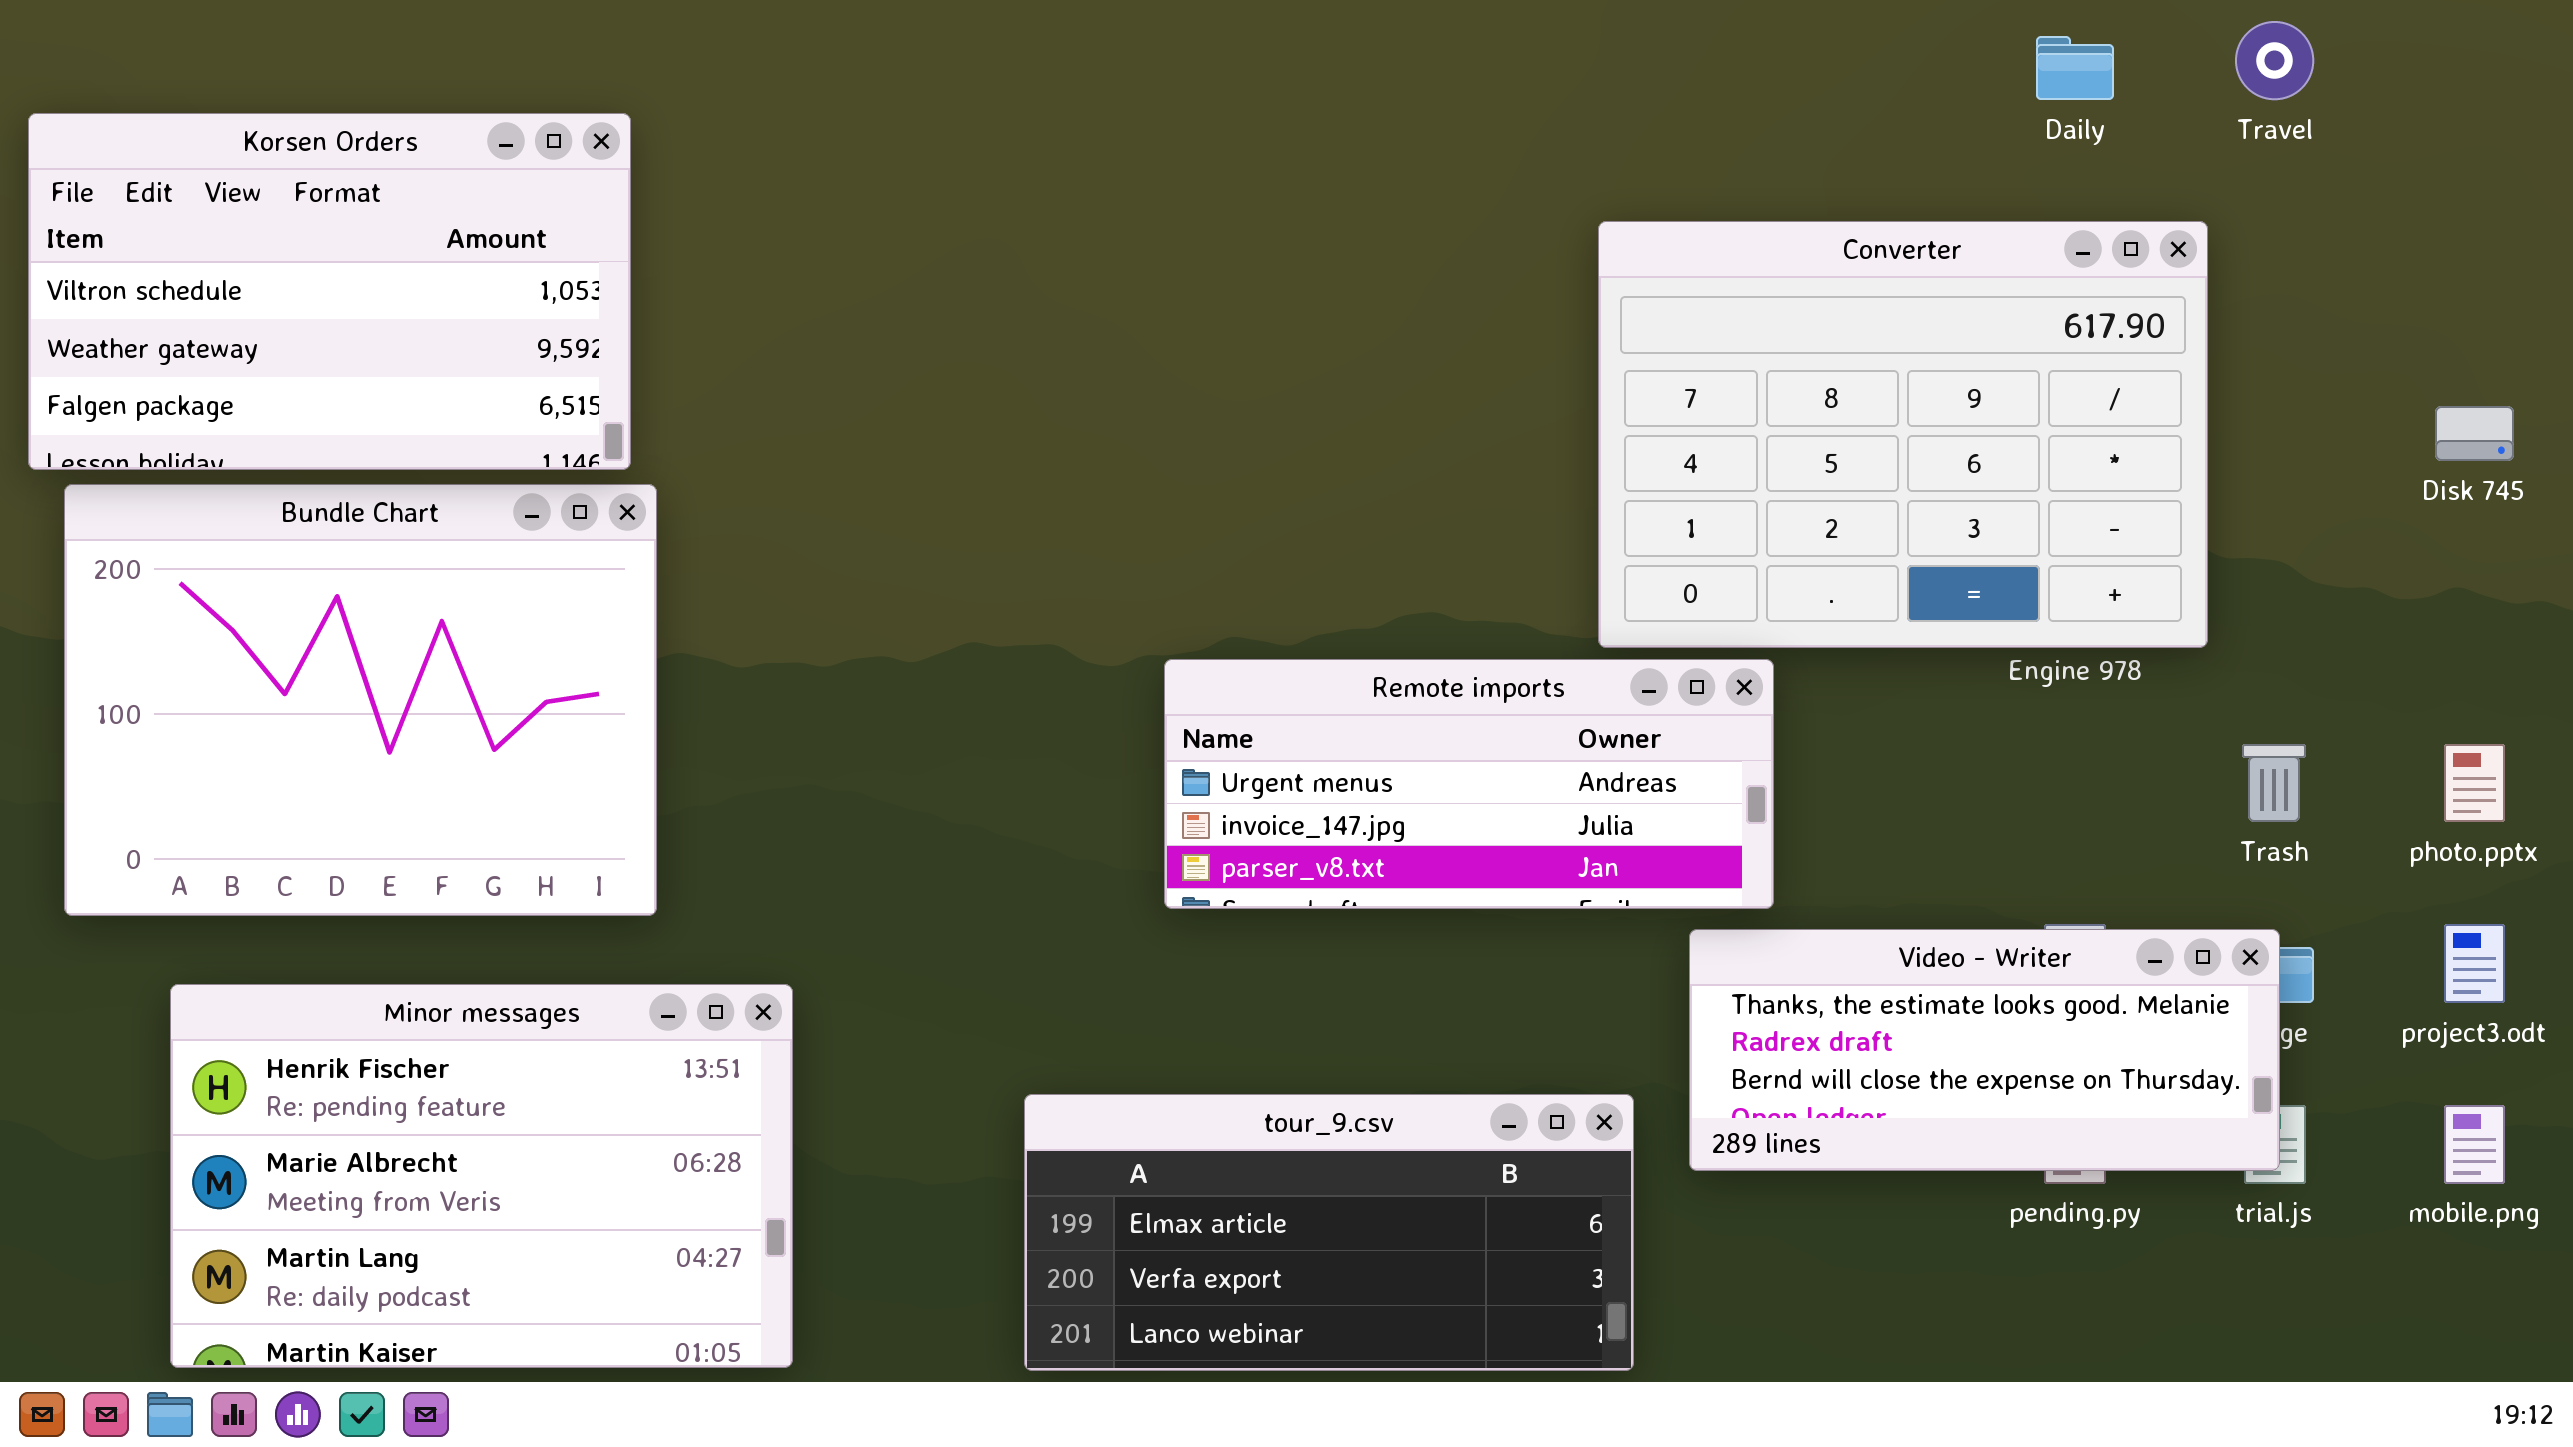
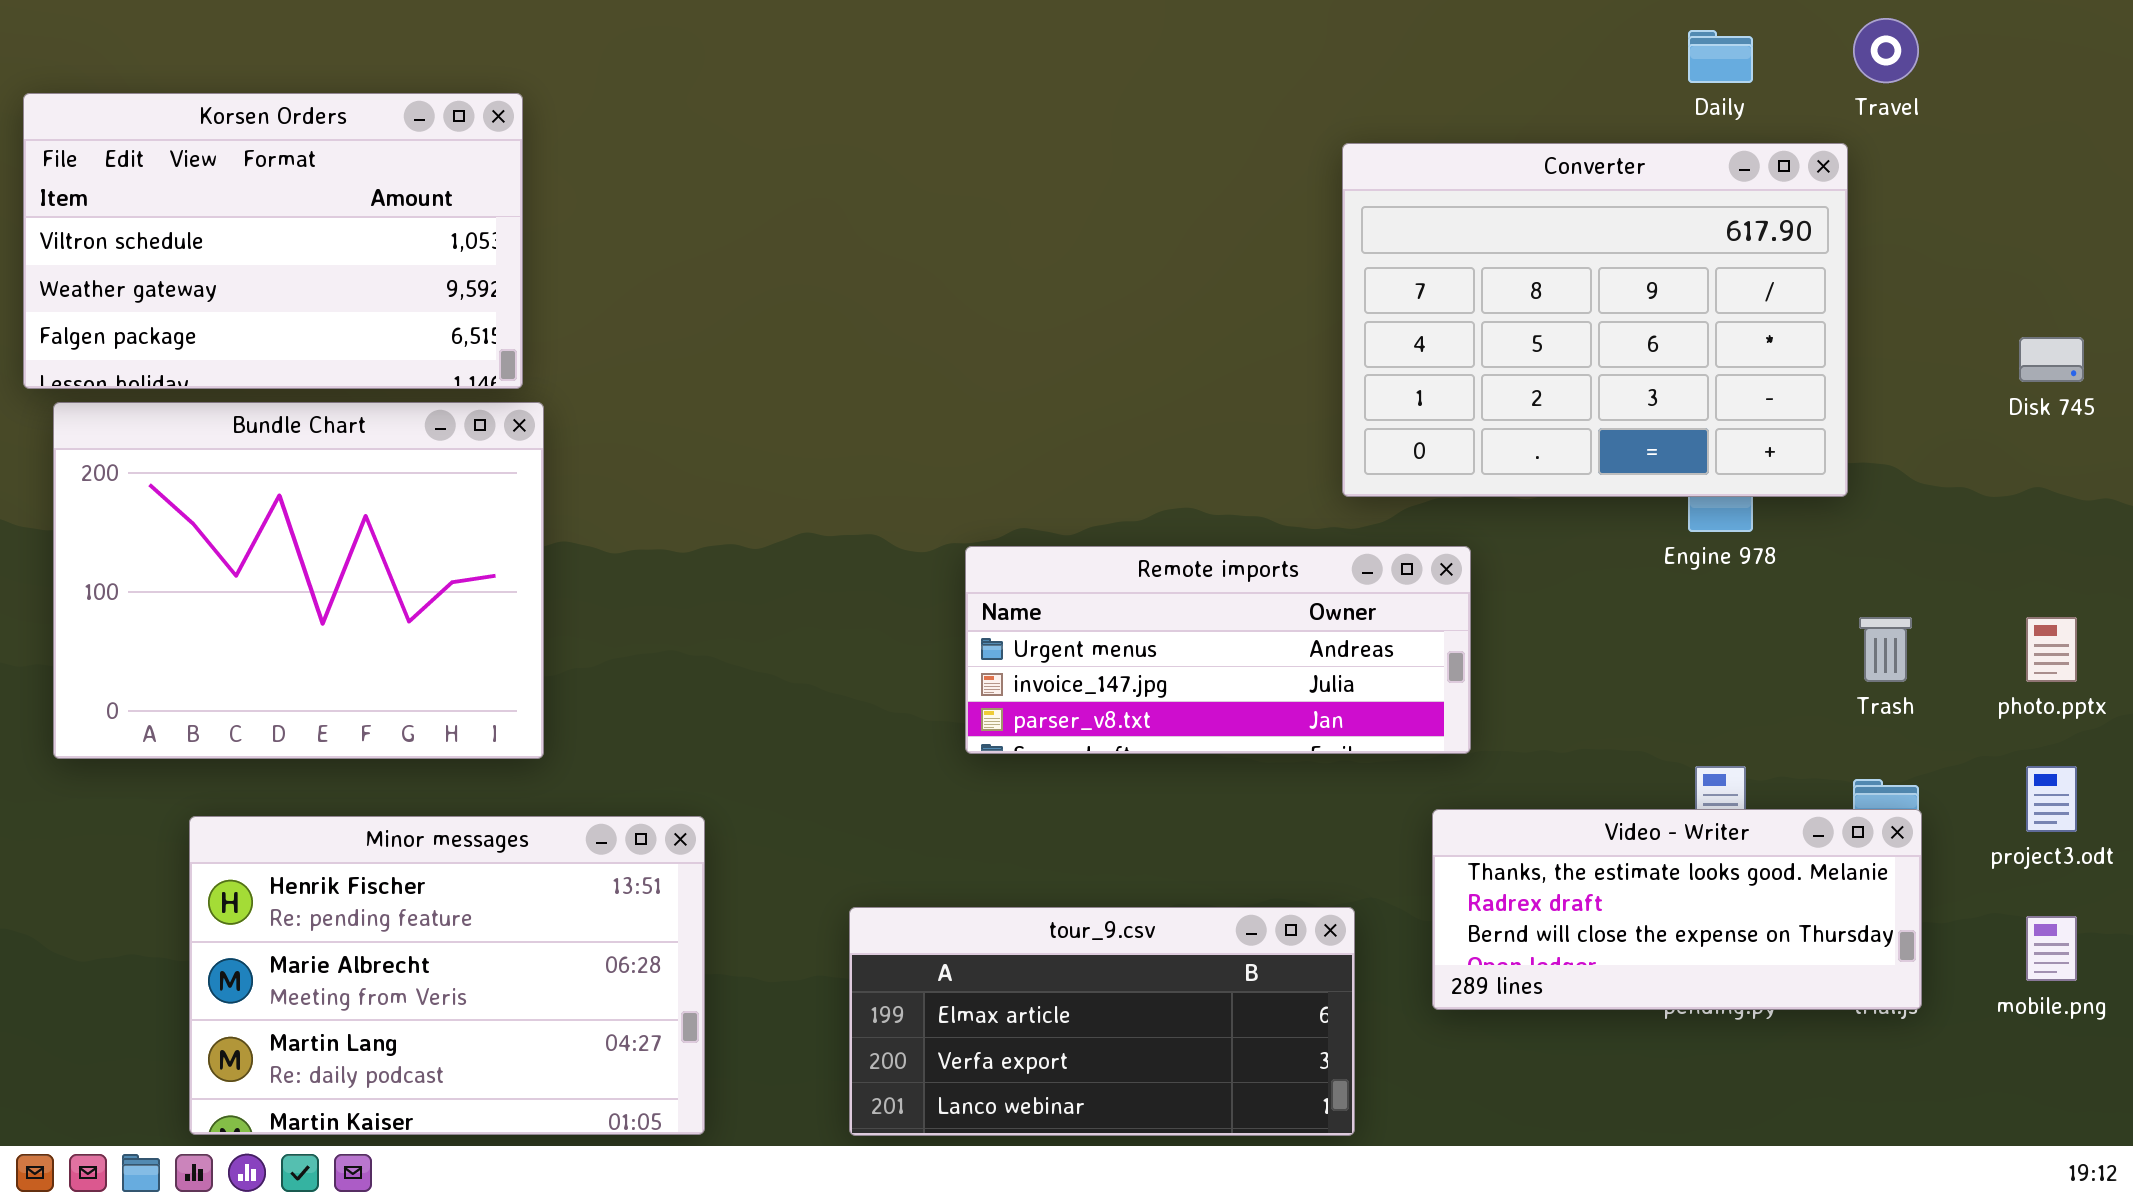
Converter: [1598,221,2208,648] -> [1342,143,1848,497], moved
Video - Writer: [1689,929,2280,1171] -> [1432,809,1922,1010], moved
Minor messages: [170,984,793,1368] -> [189,816,705,1135], moved

